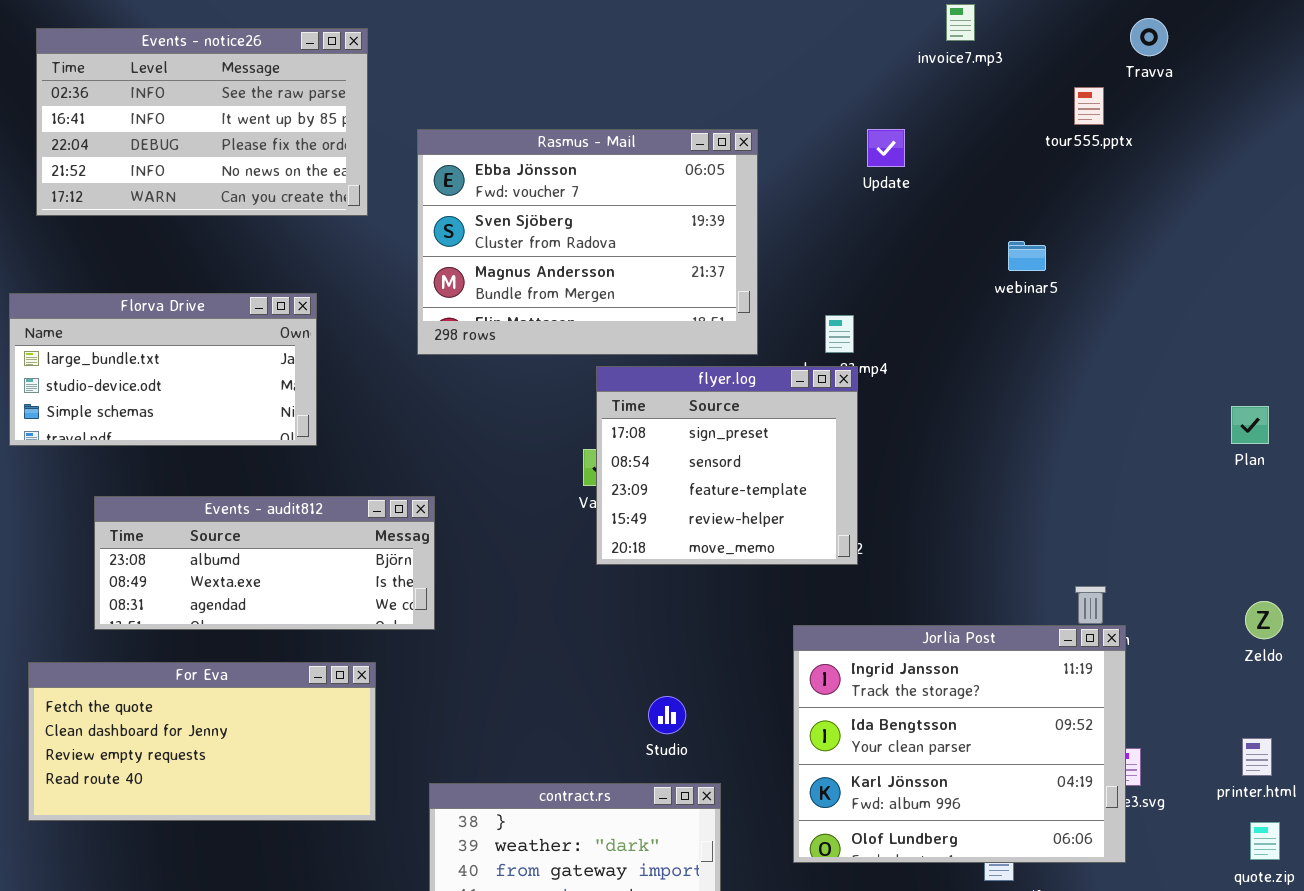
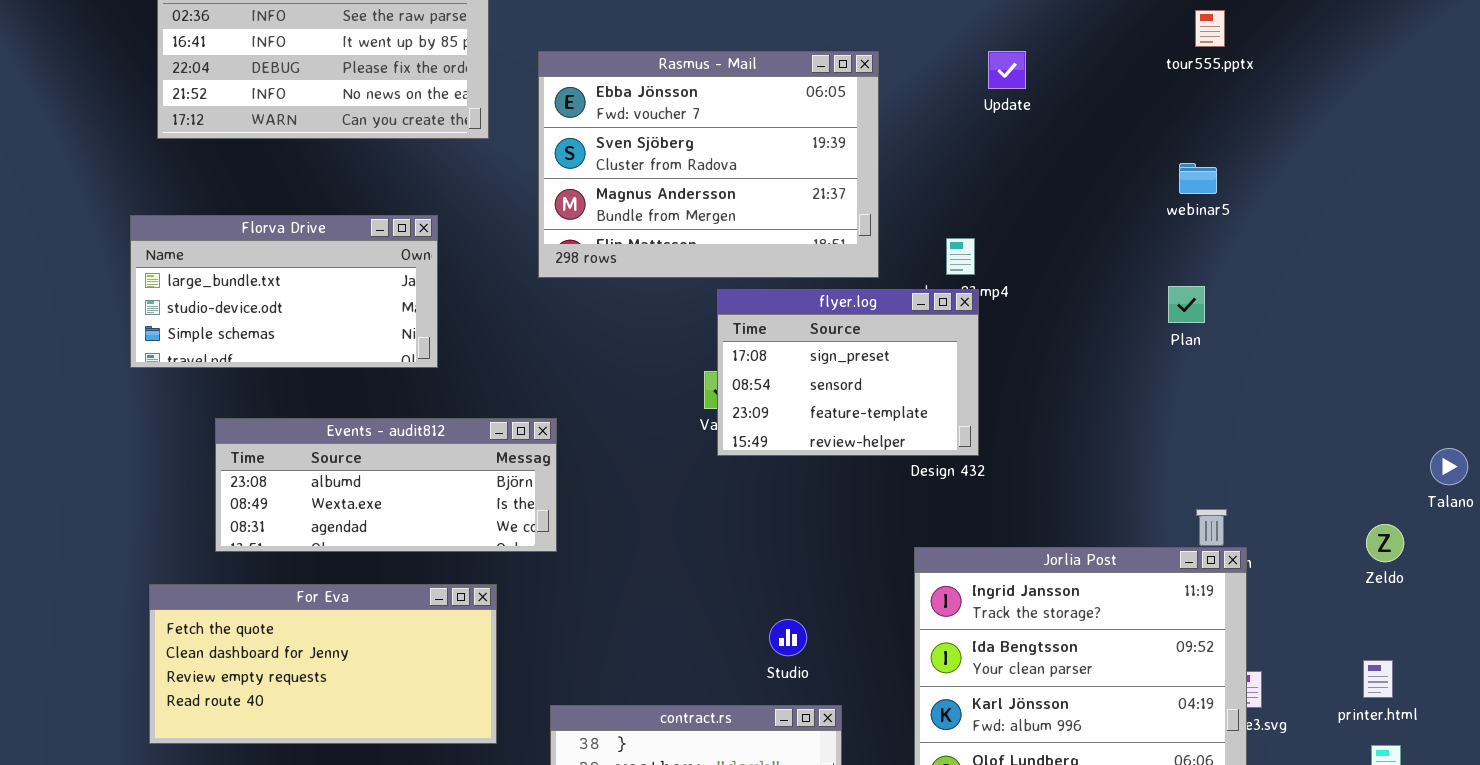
webinar5: [1008,241,1046,271] -> [1179,163,1217,194], moved
flyer.log: [596,366,858,565] -> [717,289,979,456], resized
Plan: [1231,406,1269,444] -> [1168,286,1205,323], moved

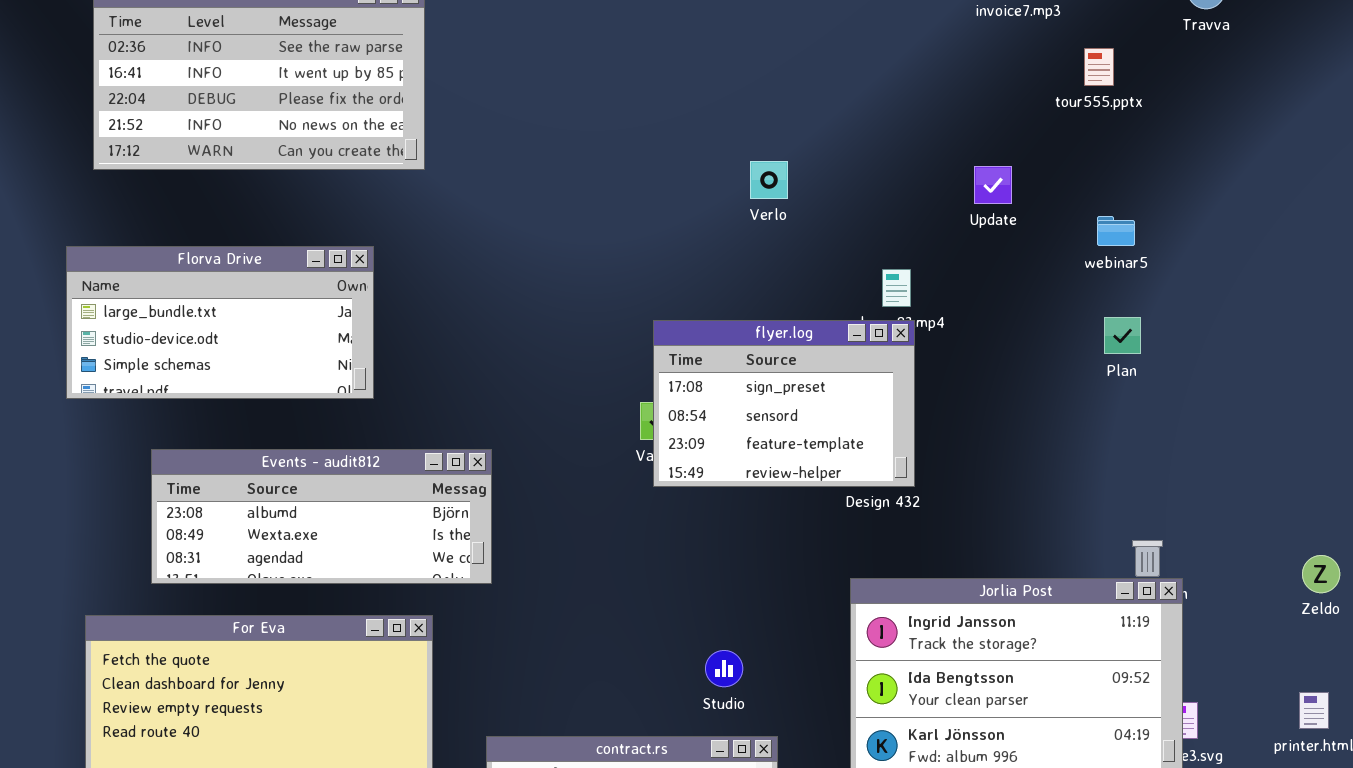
tour555.pptx: [1195,10,1225,47] -> [1084,48,1114,86], moved
Rasmus - Mail: [538,51,879,278] -> none, closed
Update: [988,51,1026,89] -> [974,166,1012,204], moved
webinar5: [1179,163,1217,194] -> [1097,216,1135,246], moved

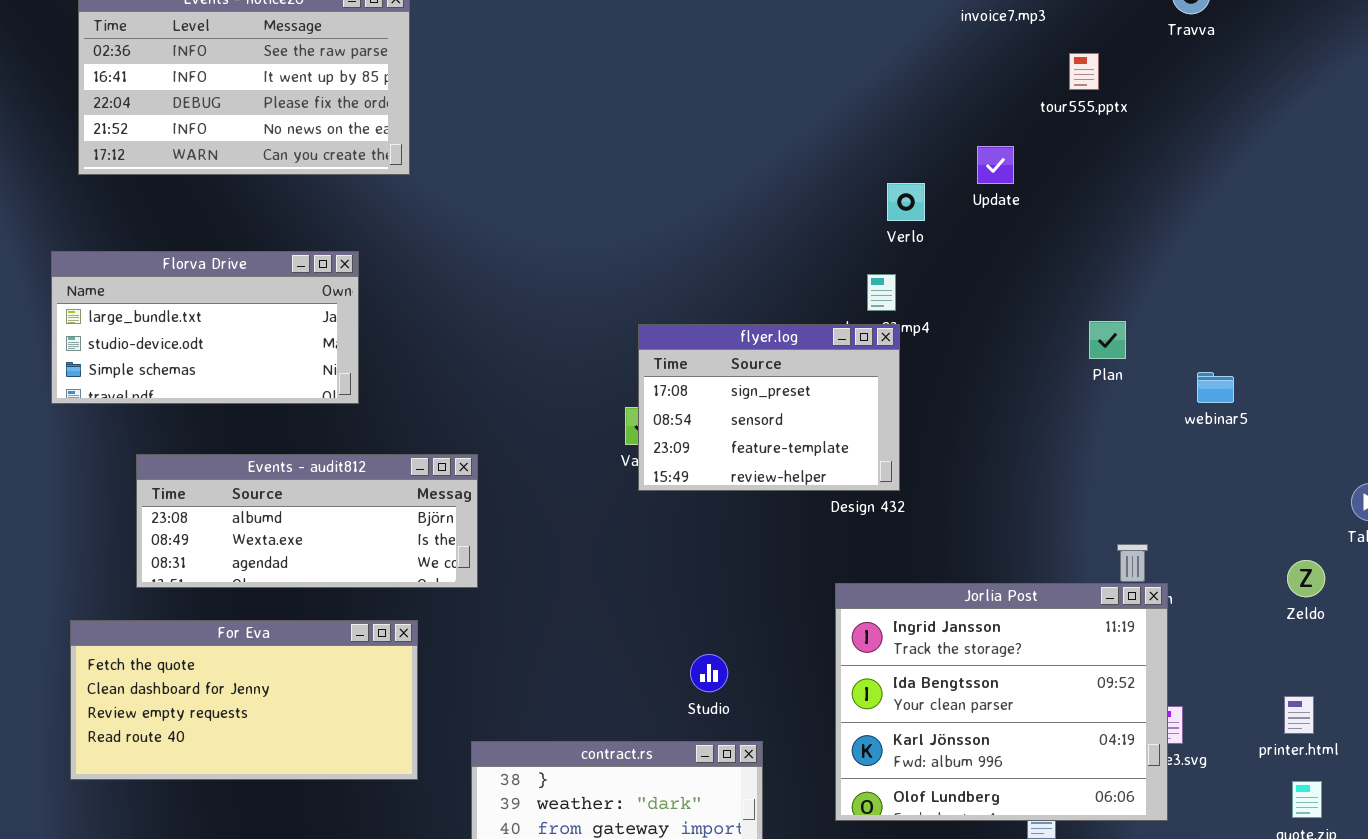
Verlo: [750,161,788,199] -> [887,183,925,221], moved
Update: [974,166,1012,204] -> [977,146,1014,184], moved
webinar5: [1097,216,1135,246] -> [1197,372,1234,403], moved

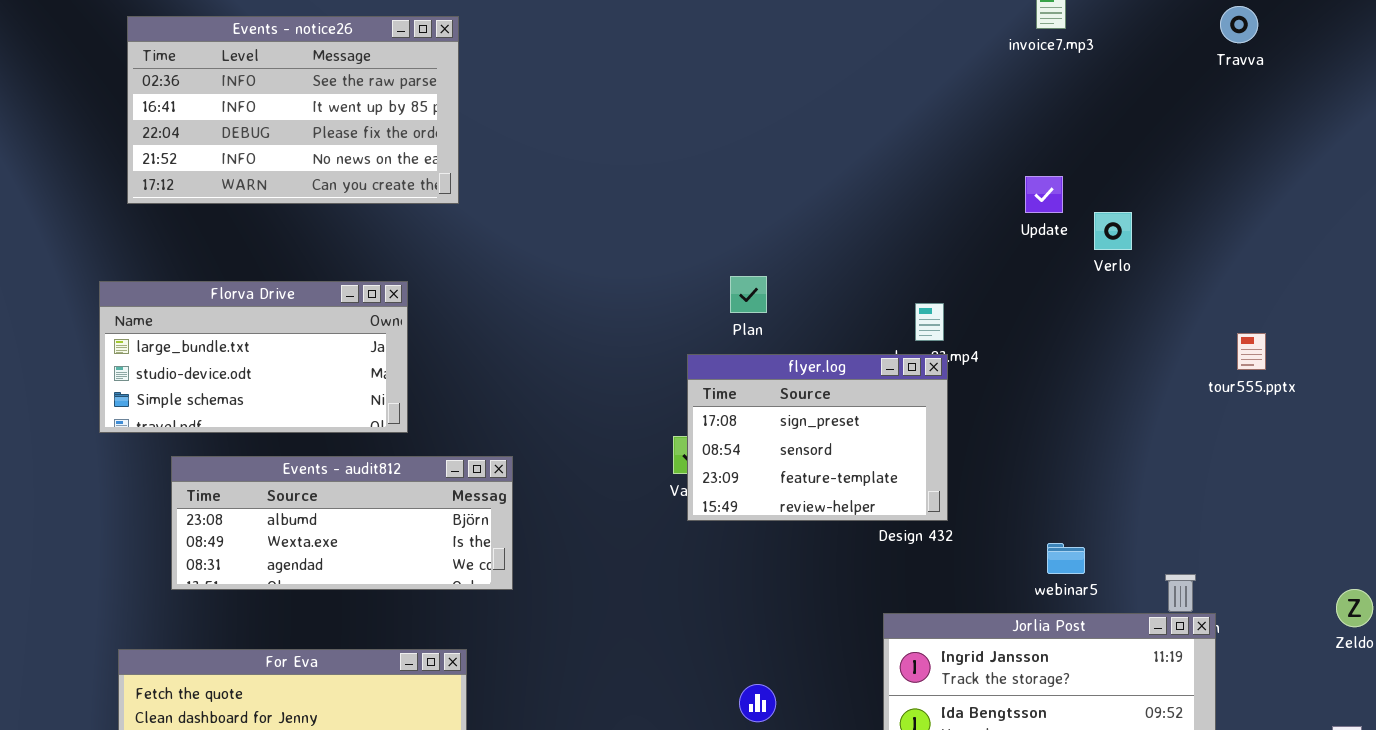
tour555.pptx: [1069,53,1099,90] -> [1237,333,1266,370], moved
Verlo: [887,183,925,221] -> [1094,212,1132,250], moved
Plan: [1089,321,1126,359] -> [730,276,767,313], moved
webinar5: [1197,372,1234,403] -> [1047,543,1085,574], moved
Events - audit812: [136,454,478,588] -> [171,456,513,590], moved

